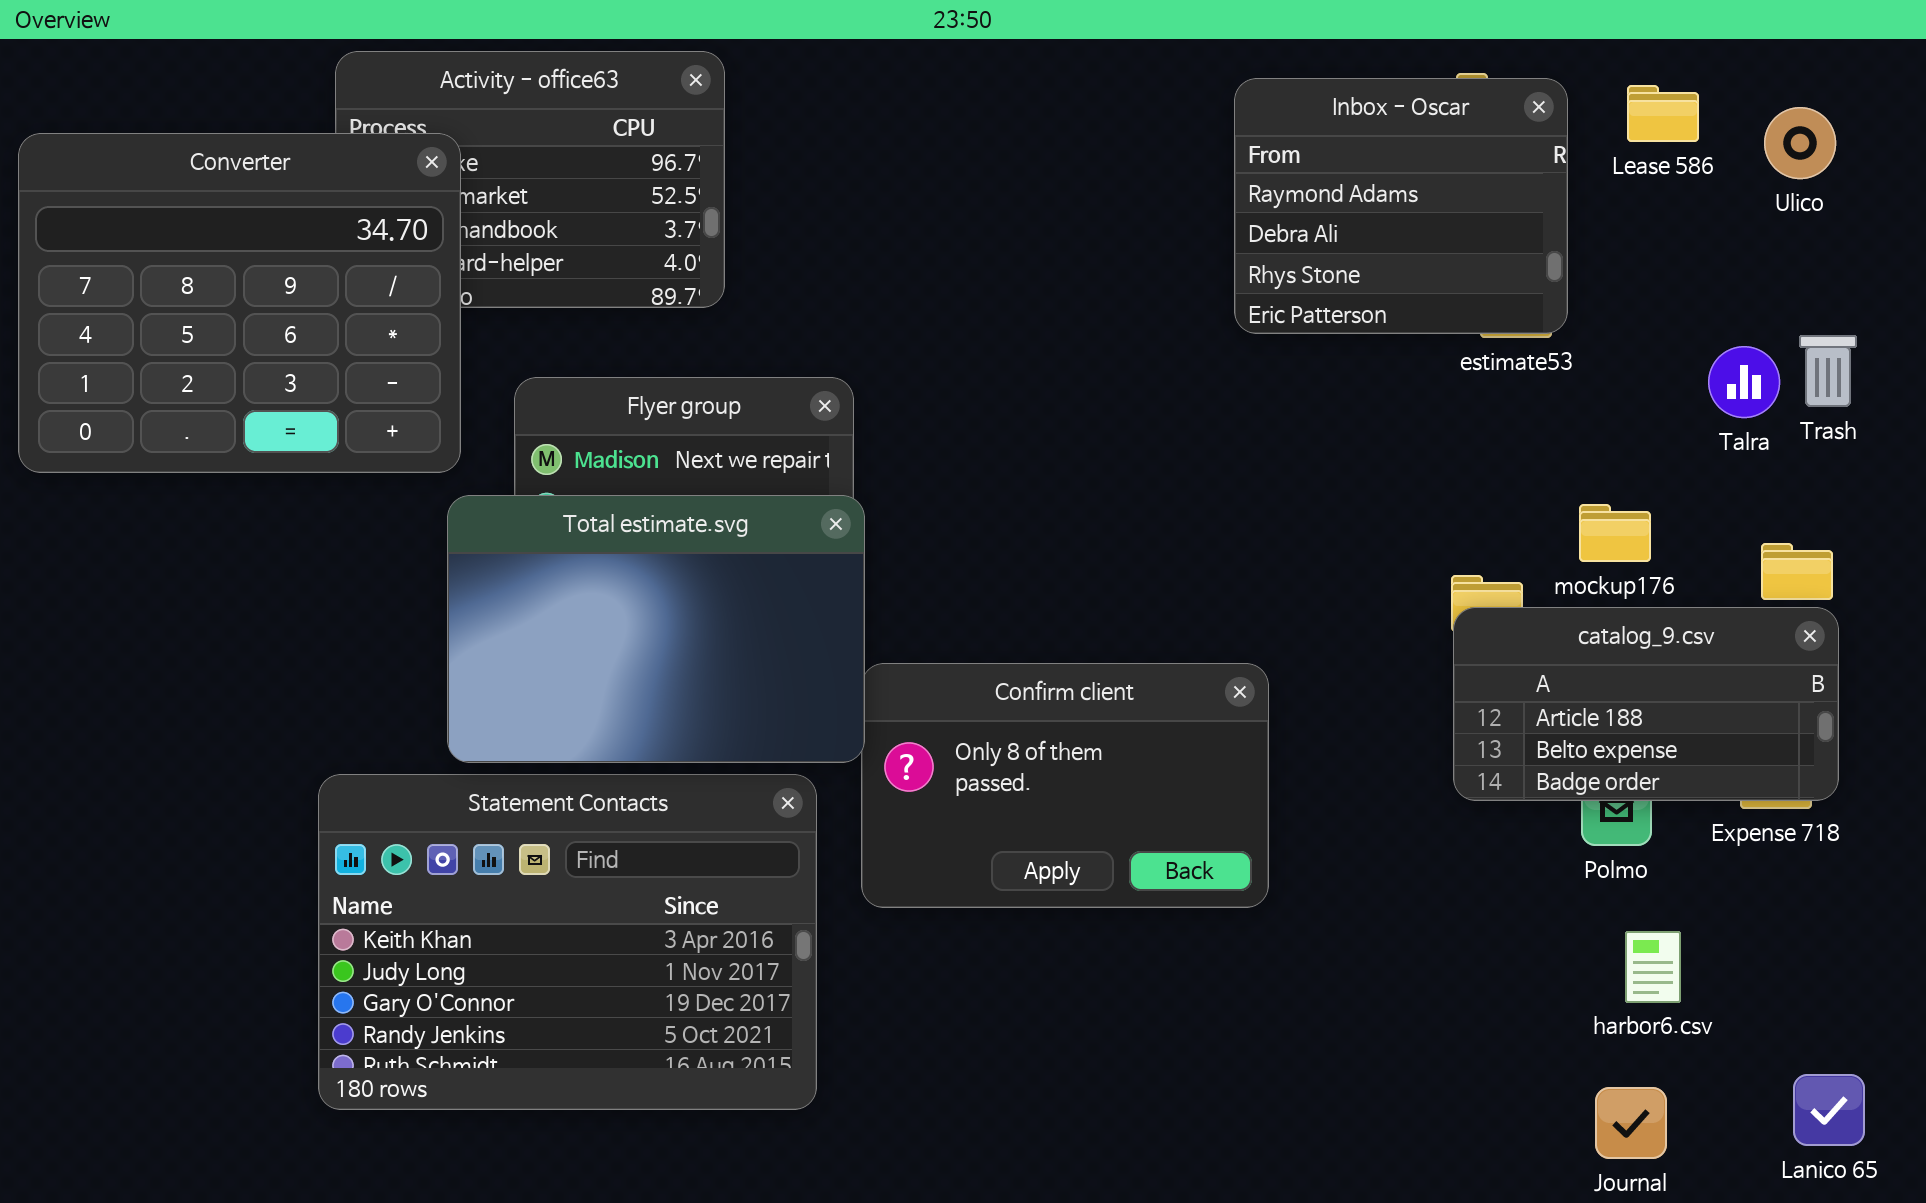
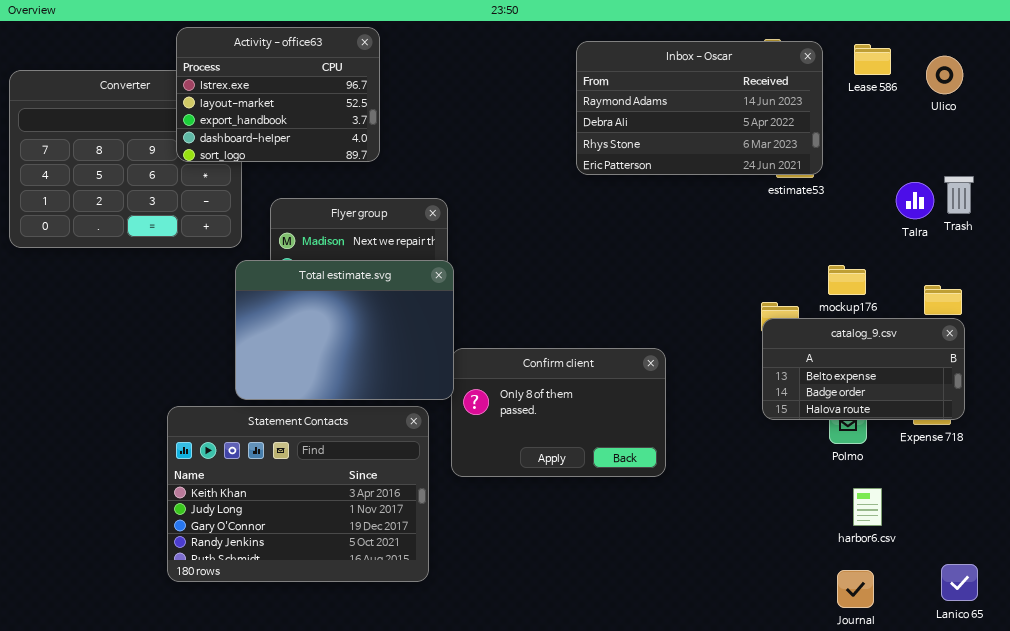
Activity - office63: [335,51,725,308] -> [176,27,380,162], raised
Inbox - Oscar: [1234,78,1568,334] -> [576,41,823,175], resized
catalog_9.csv: [1453,607,1839,801] -> [762,318,965,420], scrolled down 1 row

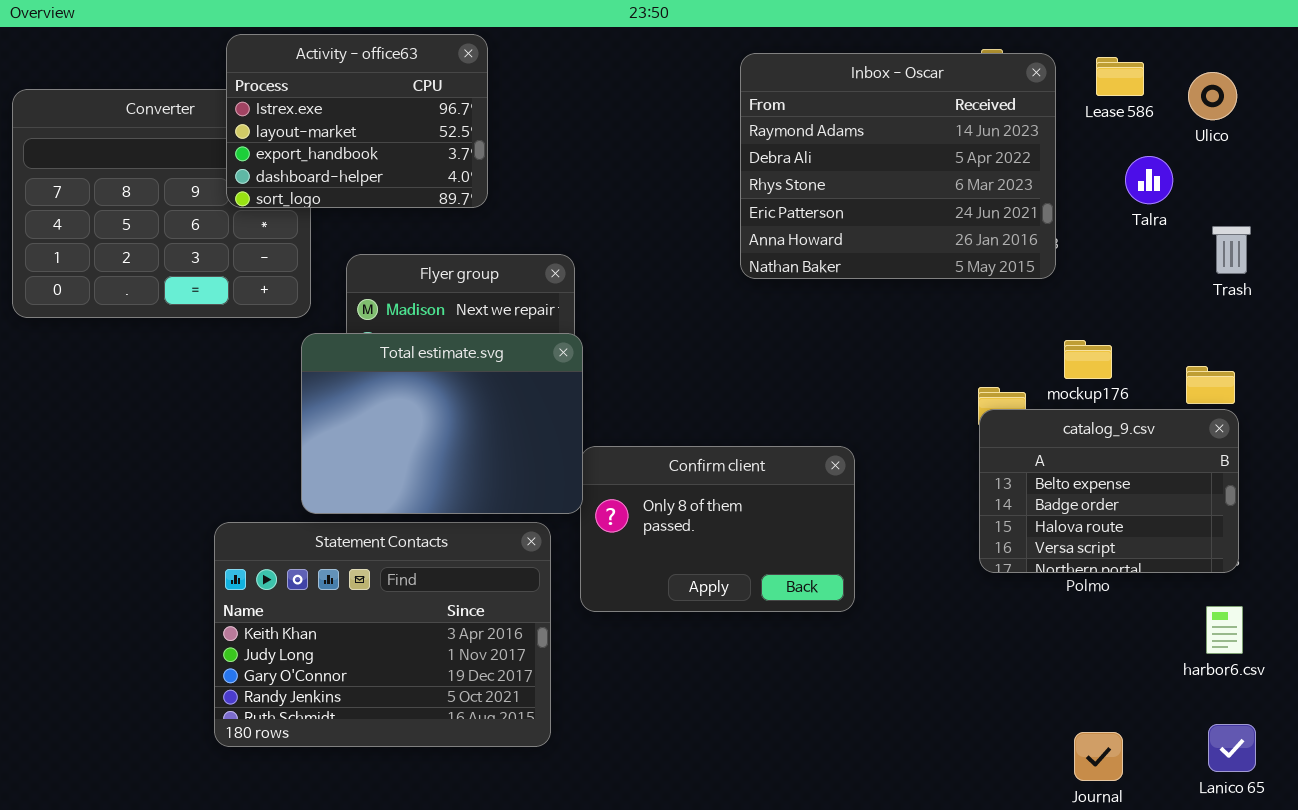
Inbox - Oscar: [576,41,823,175] -> [740,53,1056,279], resized
Talra: [896,182,934,219] -> [1125,156,1173,204], moved
catalog_9.csv: [762,318,965,420] -> [979,409,1239,573], resized
harbor6.csv: [853,488,882,526] -> [1206,606,1243,654], moved

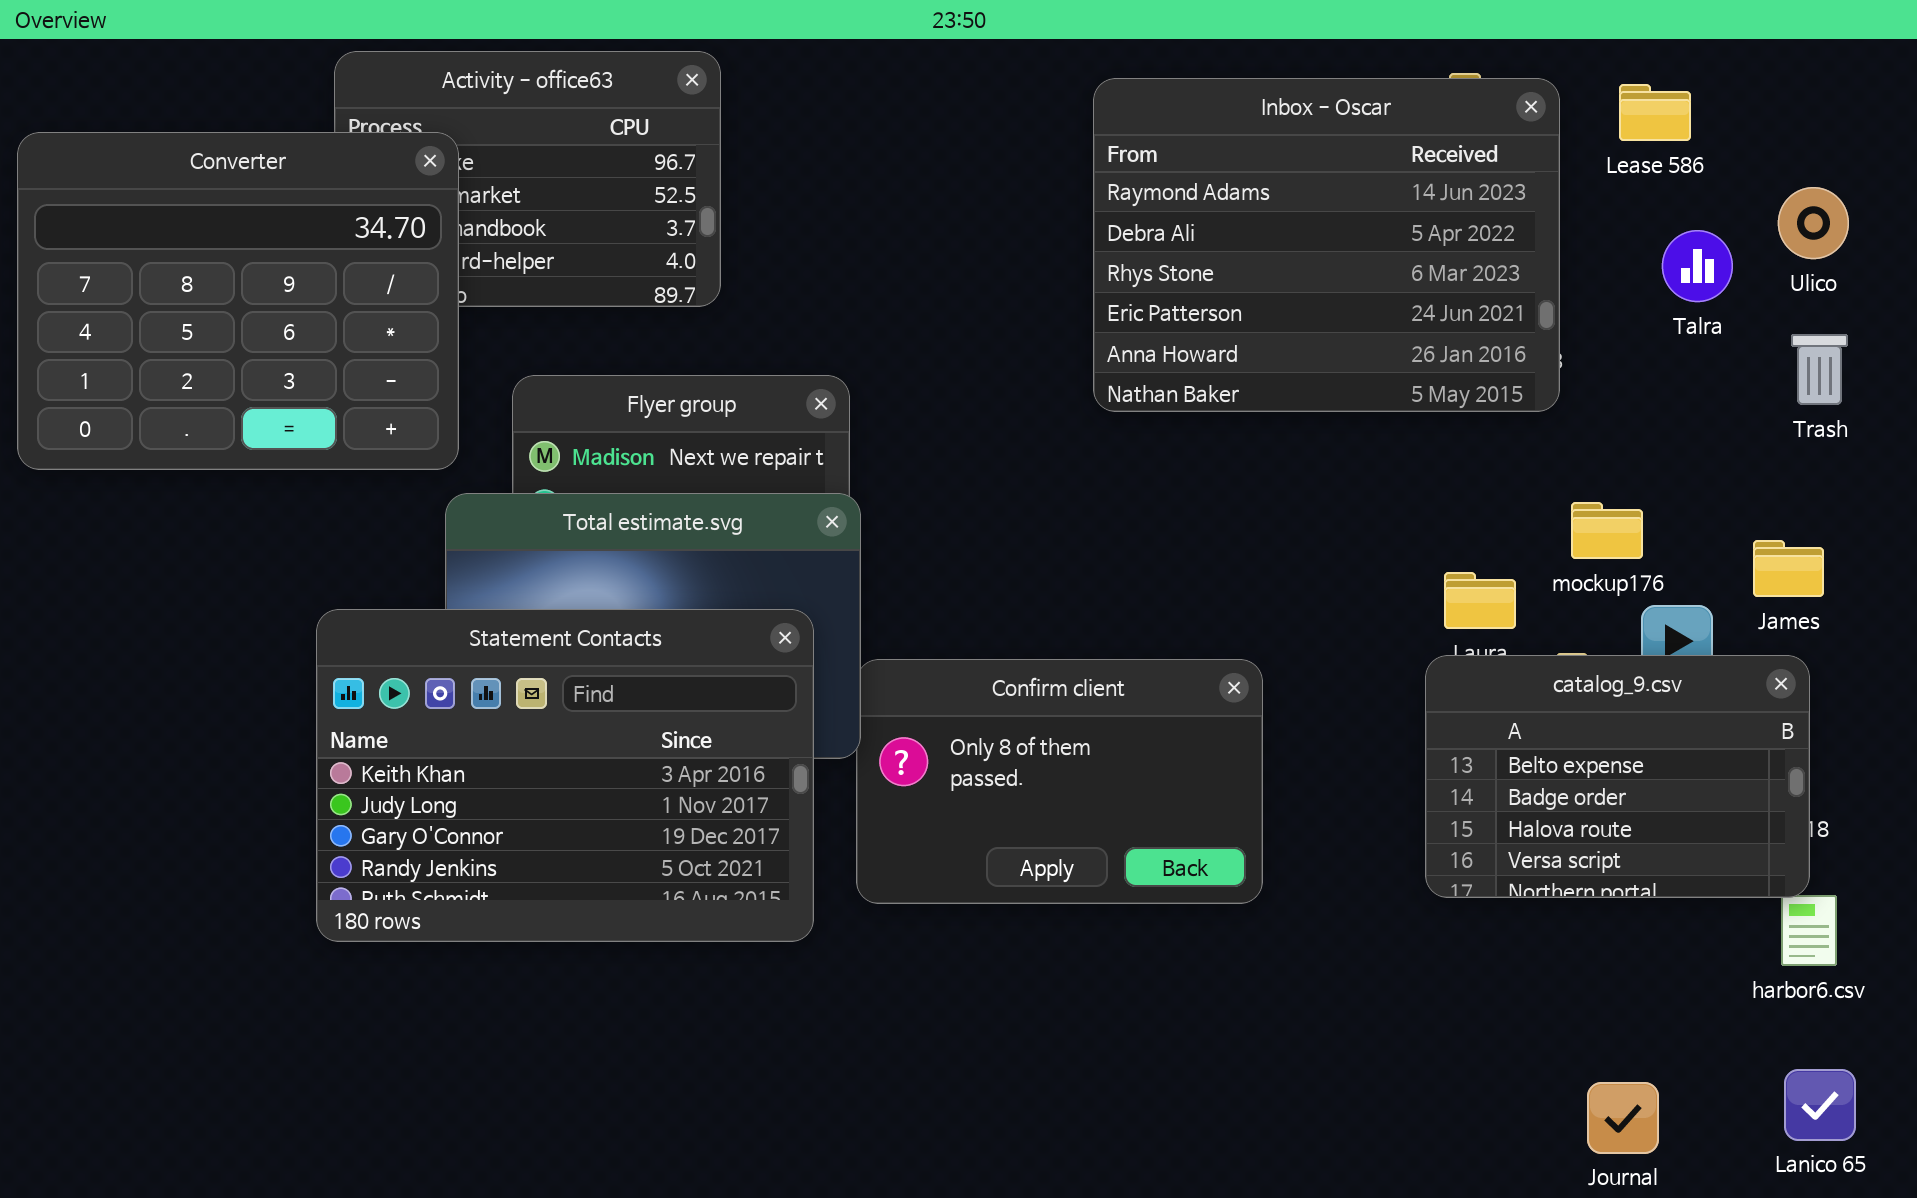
Ulico: [1188,72,1237,120] -> [1778,187,1849,259], moved
Converter: [12,89,311,318] -> [17,132,459,470], raised
catalog_9.csv: [979,409,1239,573] -> [1425,655,1810,898], moved
Statement Contacts: [214,522,551,747] -> [316,609,814,942], moved

